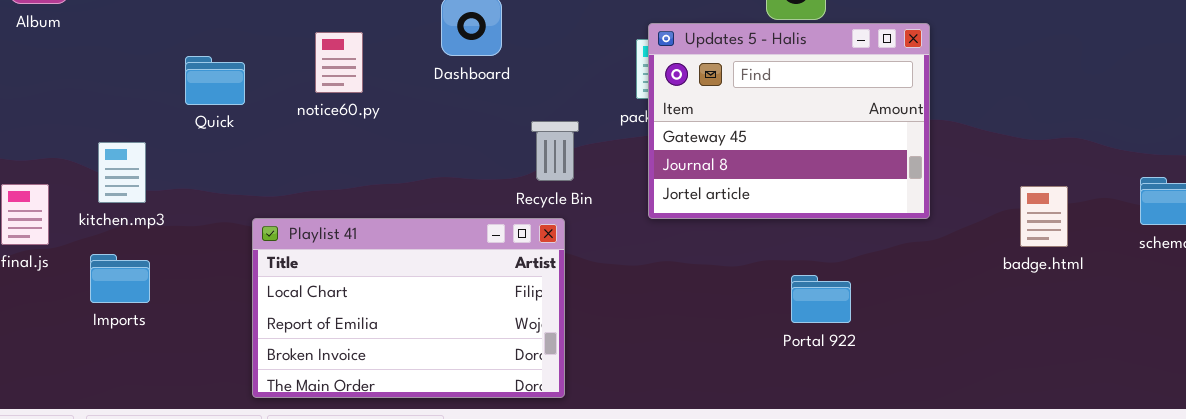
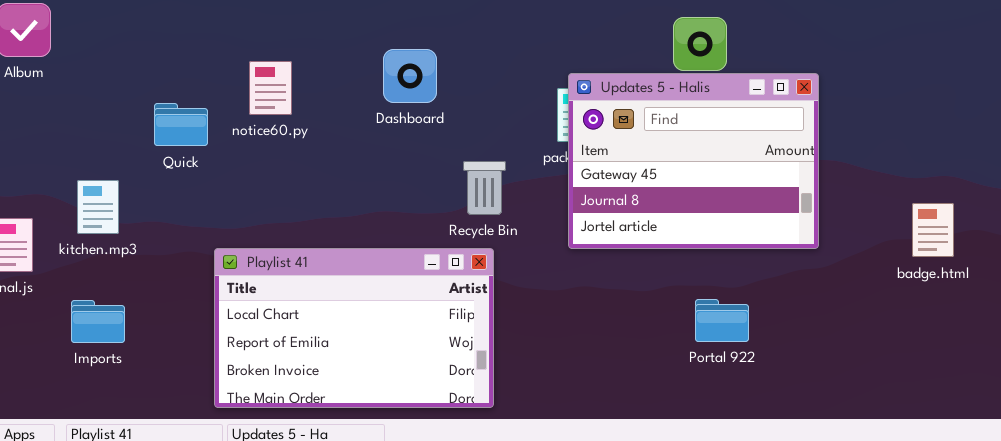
notice60.py: [315,32,363,93] -> [249,61,292,115], moved
badge.html: [1020,186,1068,247] -> [912,203,954,257], moved
Imports: [90,254,150,303] -> [71,300,125,343], moved

